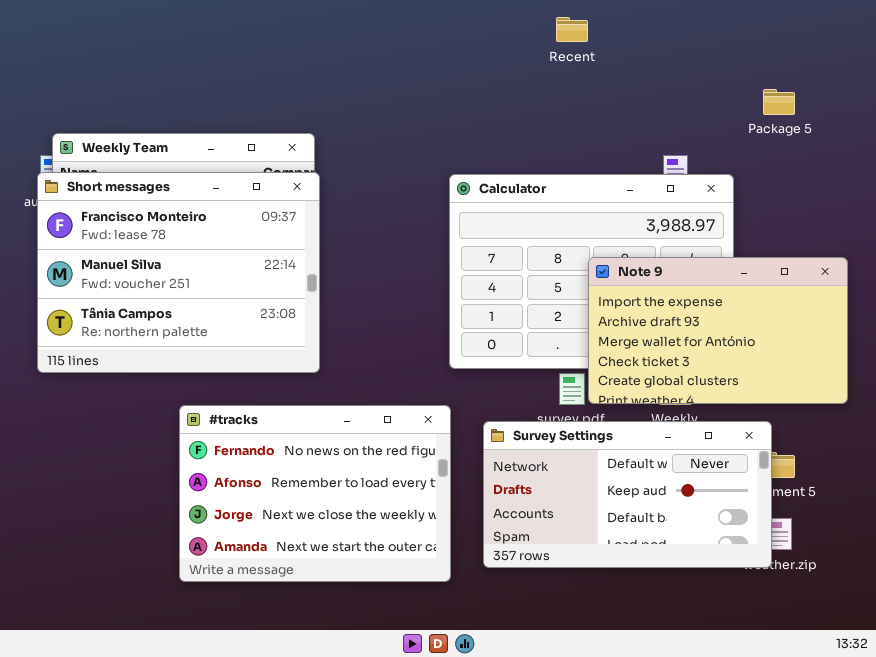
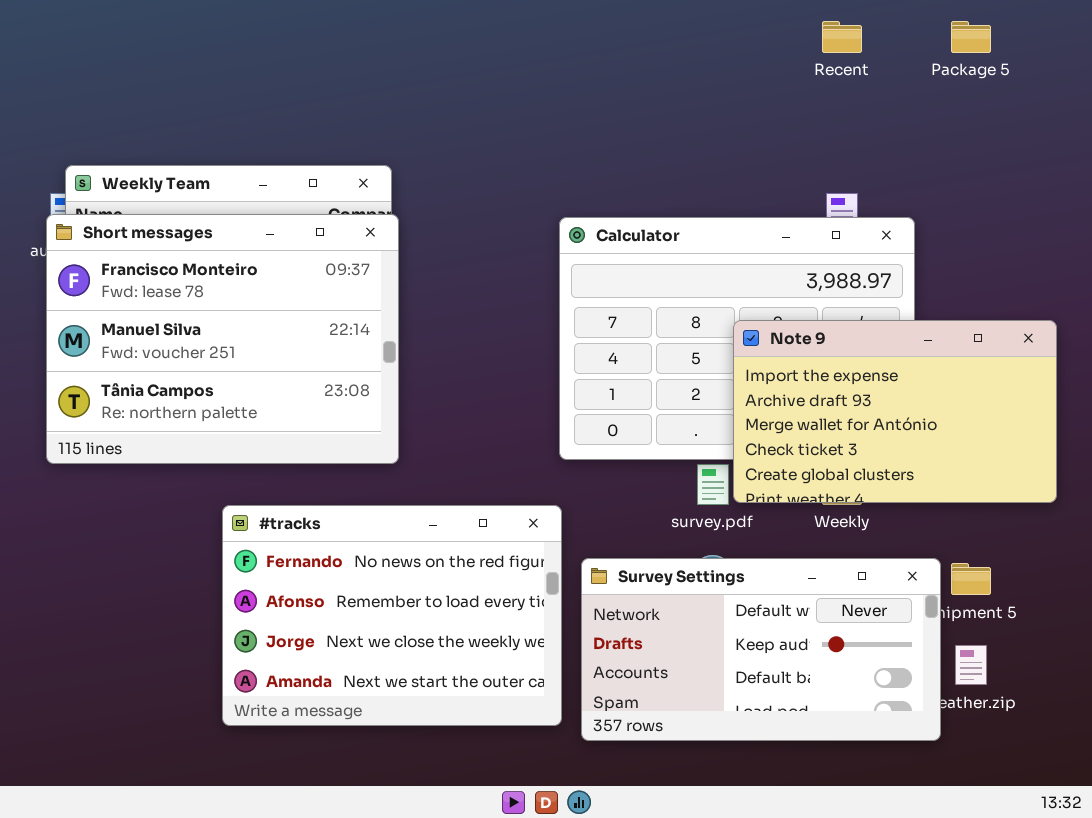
Recent: [556,17,588,42] -> [822,21,862,53], moved
Package 5: [763,89,795,115] -> [951,21,991,53], moved
Survey Settings: [483,421,772,568] -> [581,558,941,741], moved

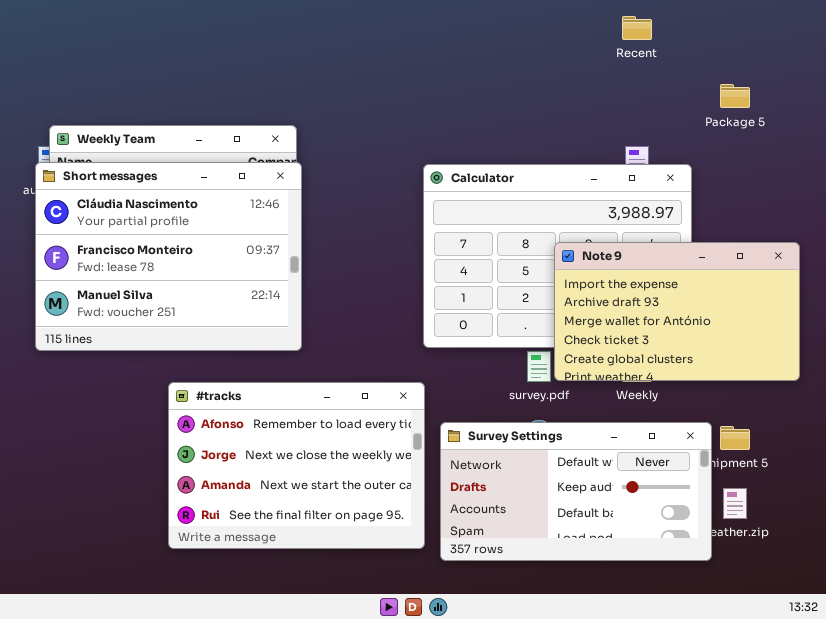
Package 5: [951,21,991,53] -> [720,84,750,108], moved
Short messages: [46,214,399,464] -> [35,162,302,351], scrolled up 1 row
#tracks: [222,505,562,726] -> [168,382,425,549], scrolled down 1 row

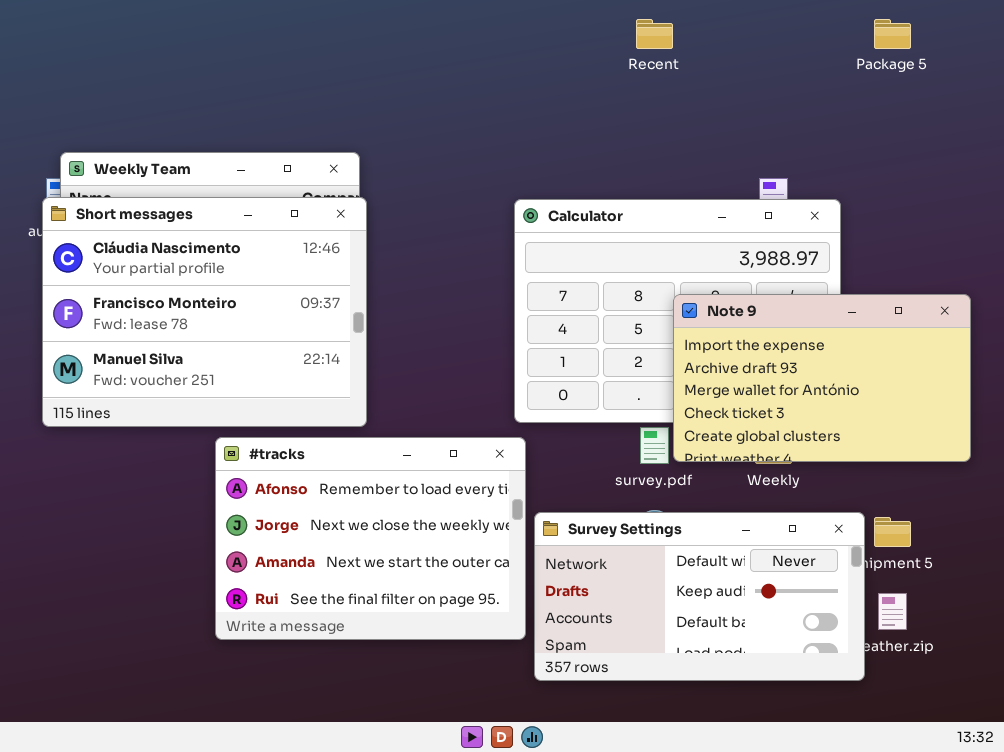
Recent: [622,16,652,40] -> [636,19,673,49], moved
Package 5: [720,84,750,108] -> [874,19,911,49], moved
#tracks: [168,382,425,549] -> [215,437,526,640], moved

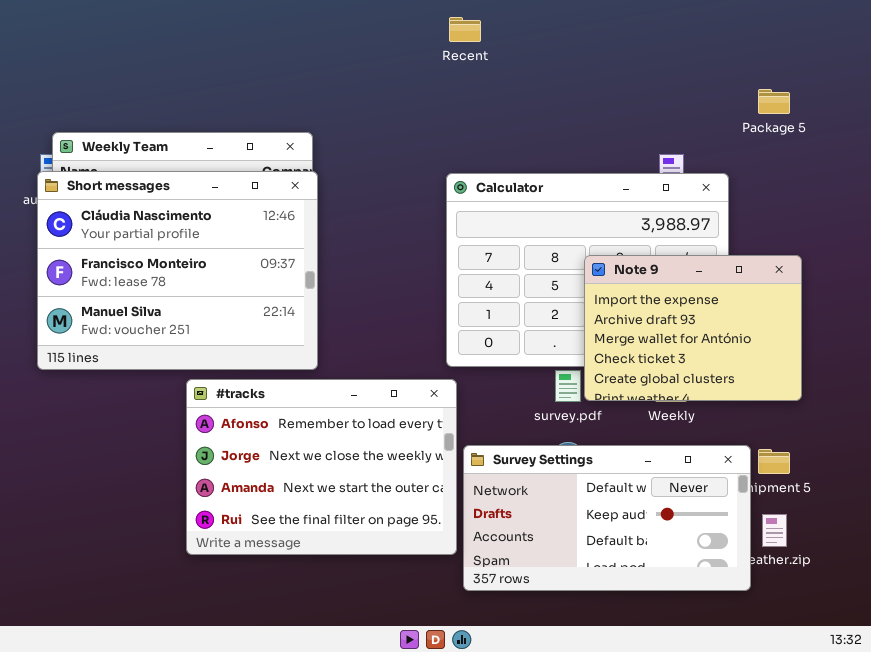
Recent: [636,19,673,49] -> [449,17,481,42], moved
Package 5: [874,19,911,49] -> [758,89,790,114], moved
Note 9: [673,294,971,462] -> [584,255,802,401], resized

